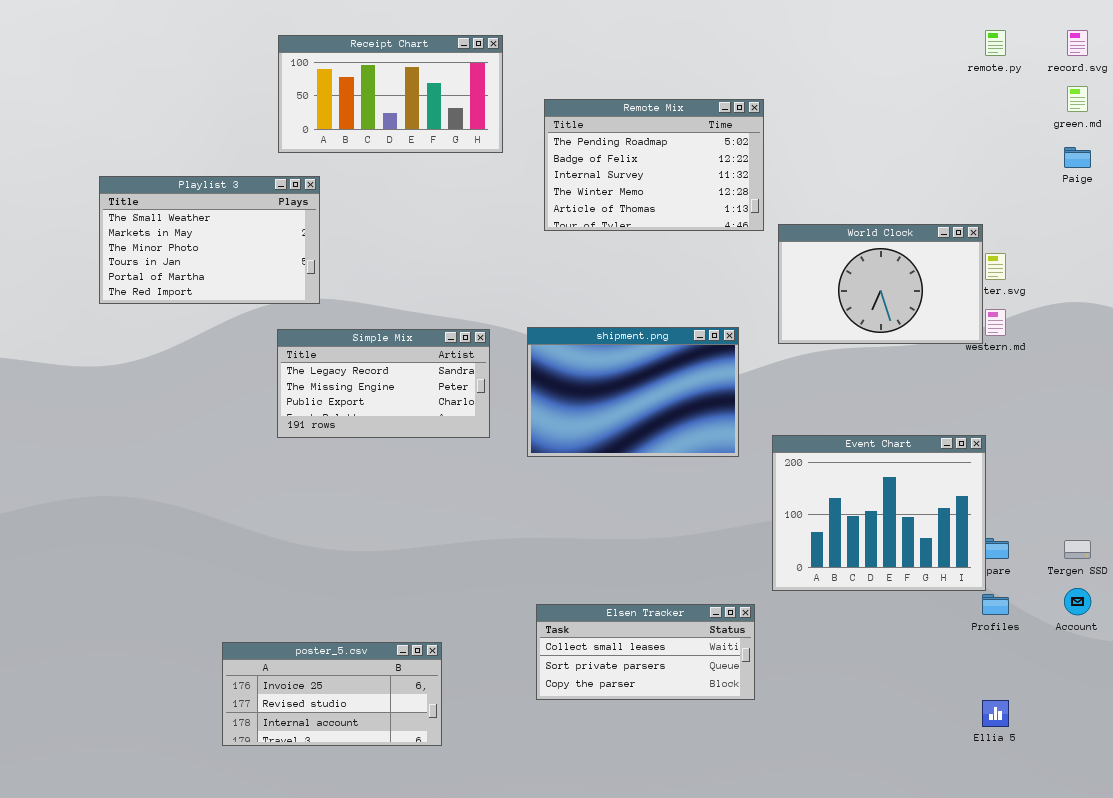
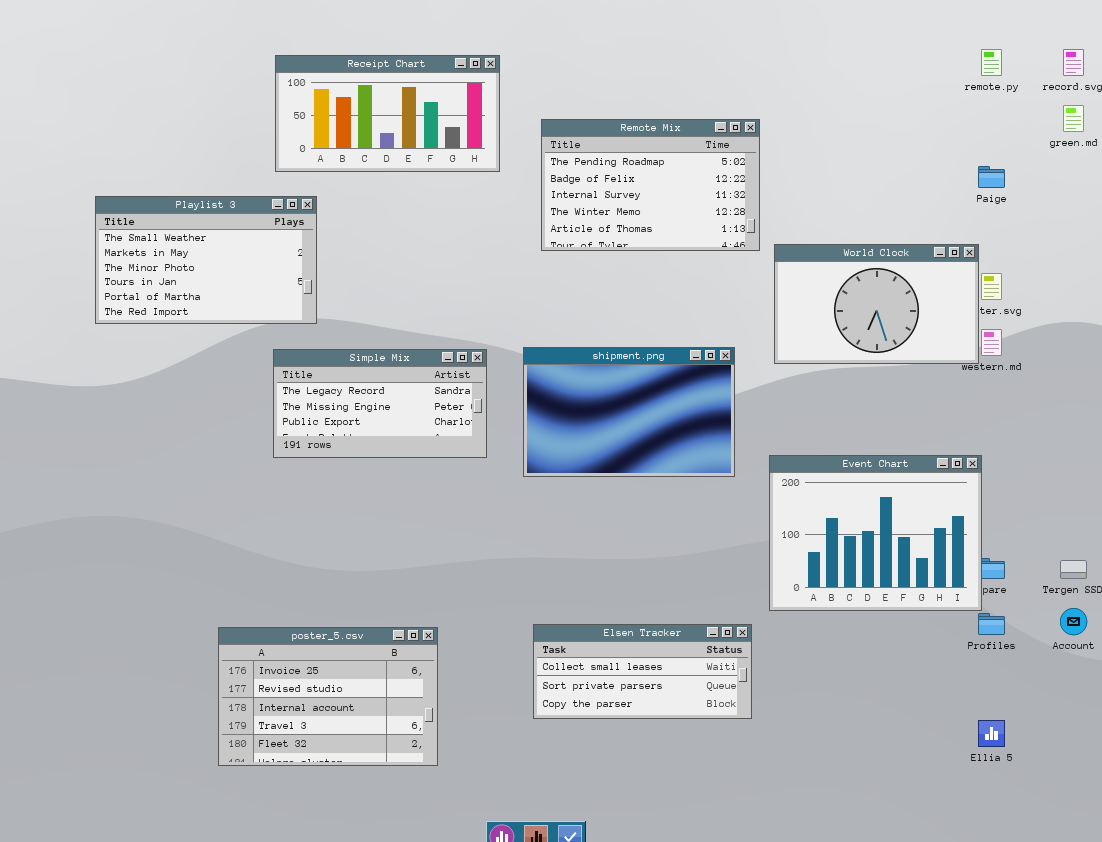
Paige: [1064,147,1091,168] -> [978,166,1005,188], moved
poster_5.csv: [222,642,442,746] -> [218,627,438,766], resized

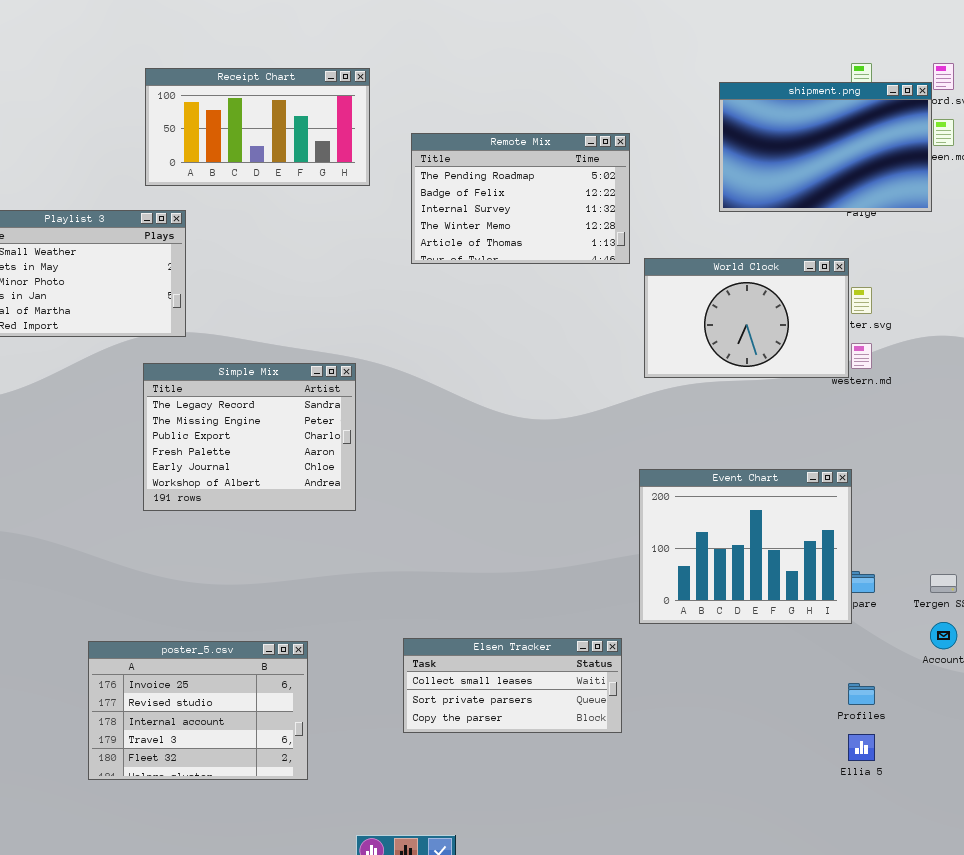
shipment.png: [523,347,735,477] -> [719,82,932,212], moved
Simple Mix: [273,349,487,458] -> [143,363,356,511], resized
Profiles: [978,613,1005,635] -> [848,683,875,705], moved

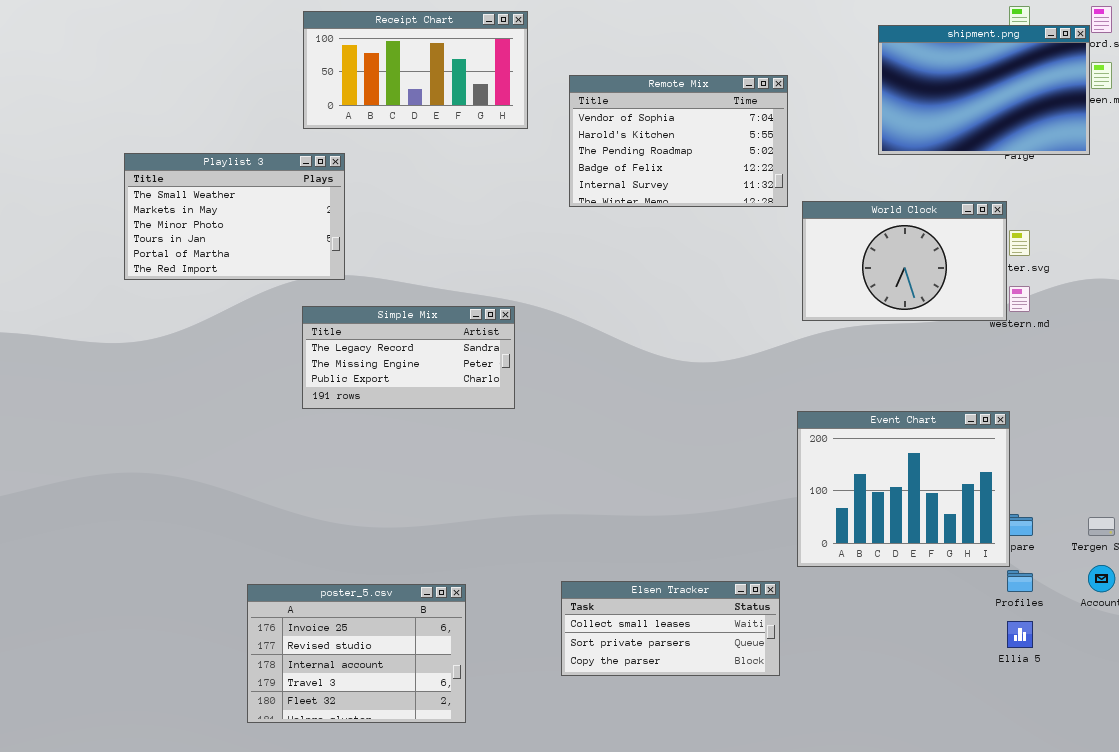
Remote Mix: [411,133,630,264] -> [569,75,788,207], scrolled up 2 rows
Simple Mix: [143,363,356,511] -> [302,306,515,409], resized
Profiles: [848,683,875,705] -> [1007,570,1033,592], moved
Ellia 5: [848,734,875,761] -> [1007,621,1033,648], moved

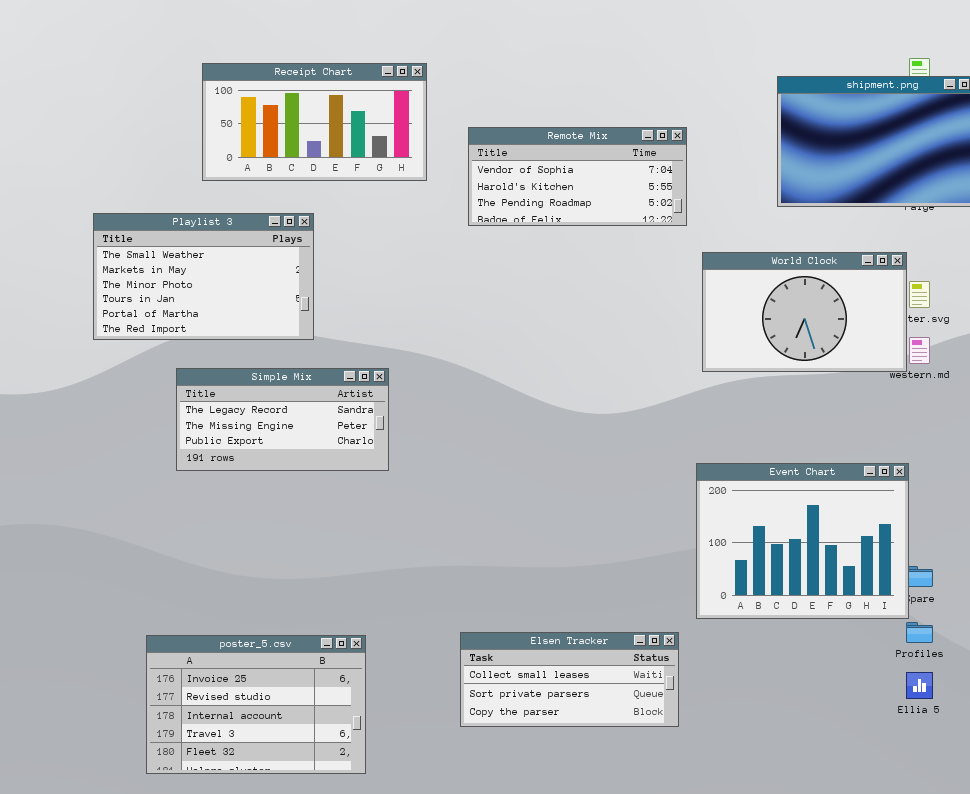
Remote Mix: [569,75,788,207] -> [468,127,687,226], resized
Playlist 3: [124,153,345,280] -> [93,213,314,340], moved
Simple Mix: [302,306,515,409] -> [176,368,389,471], moved

